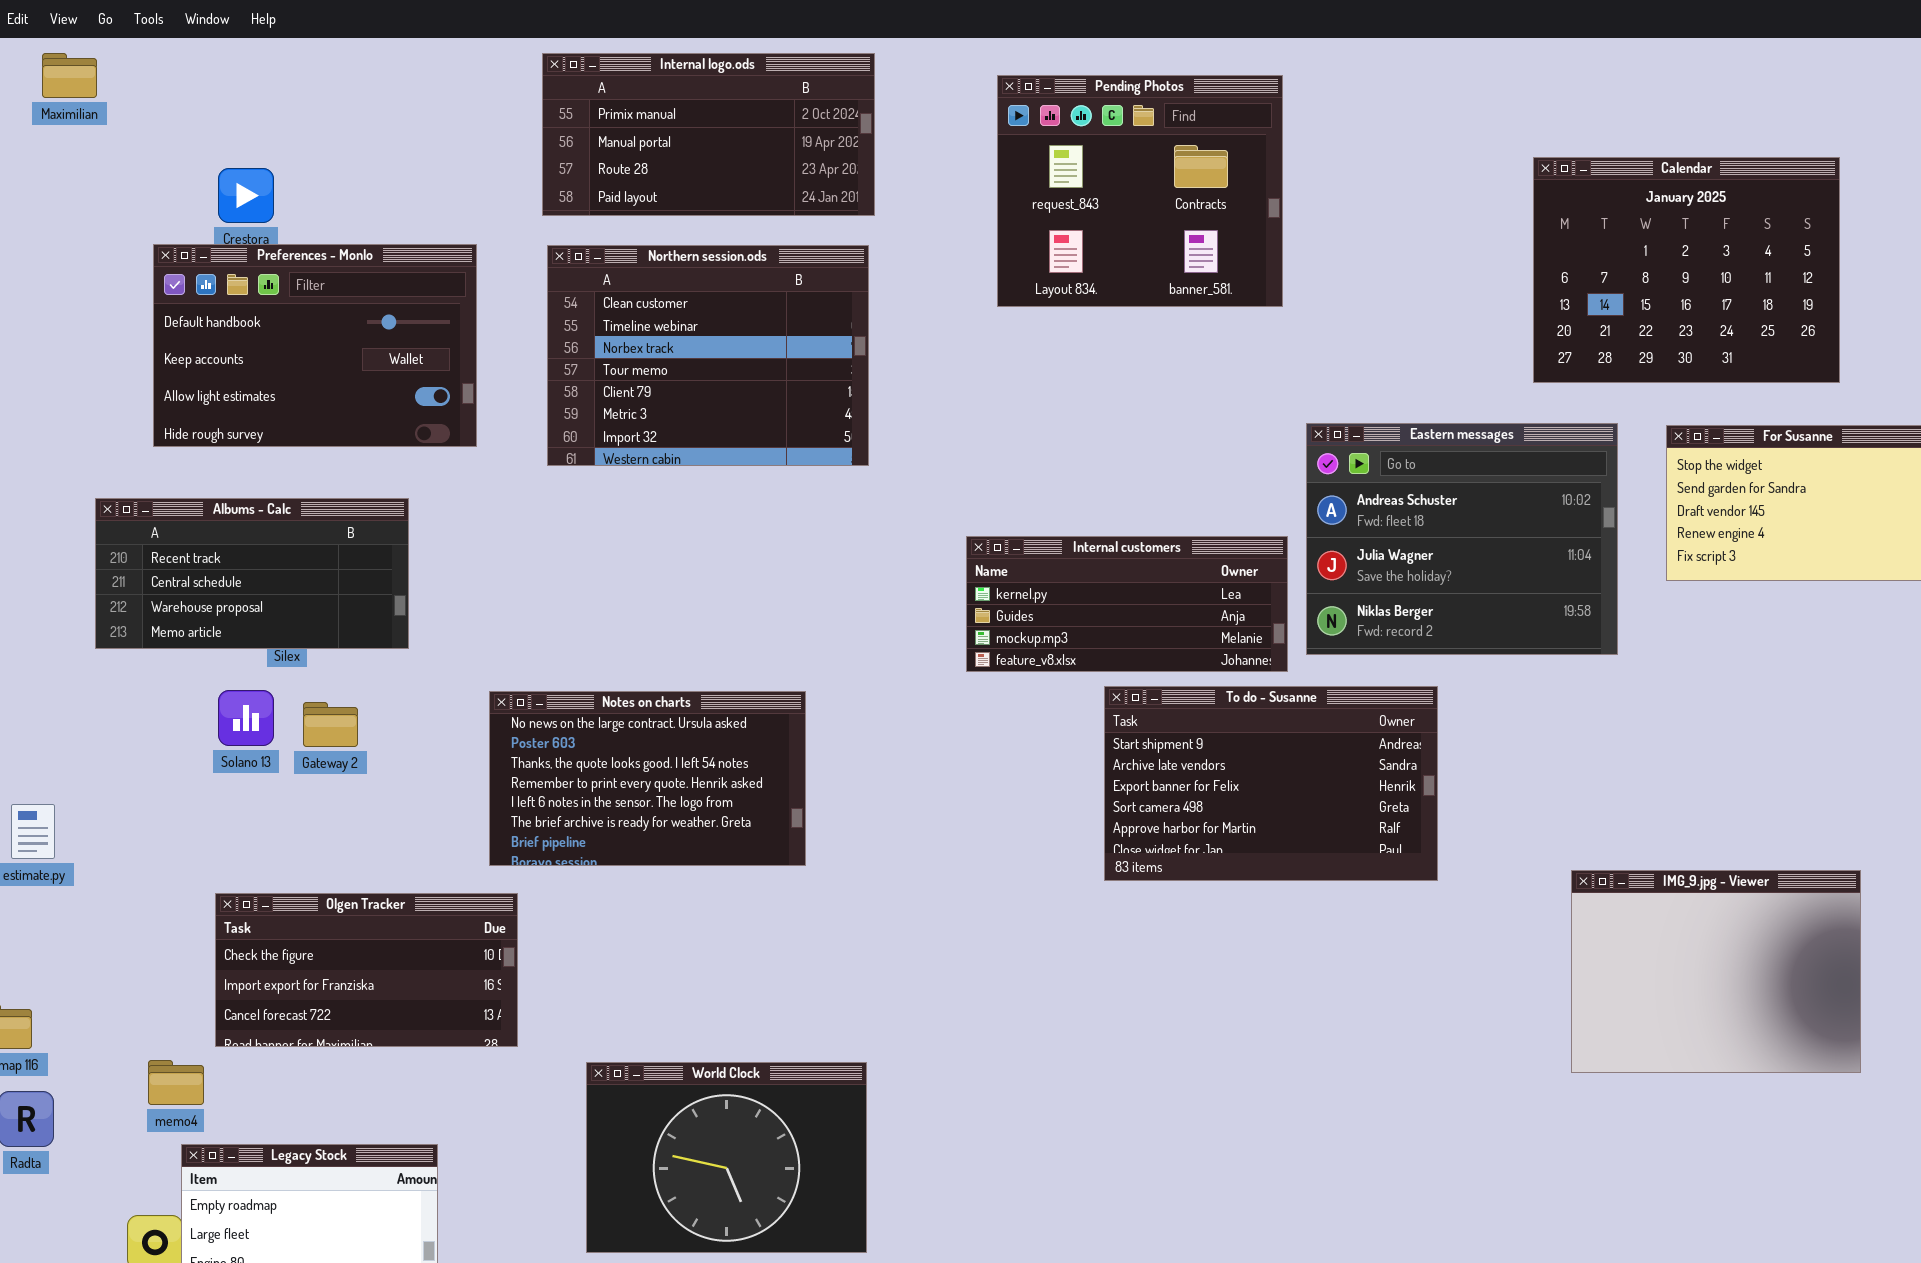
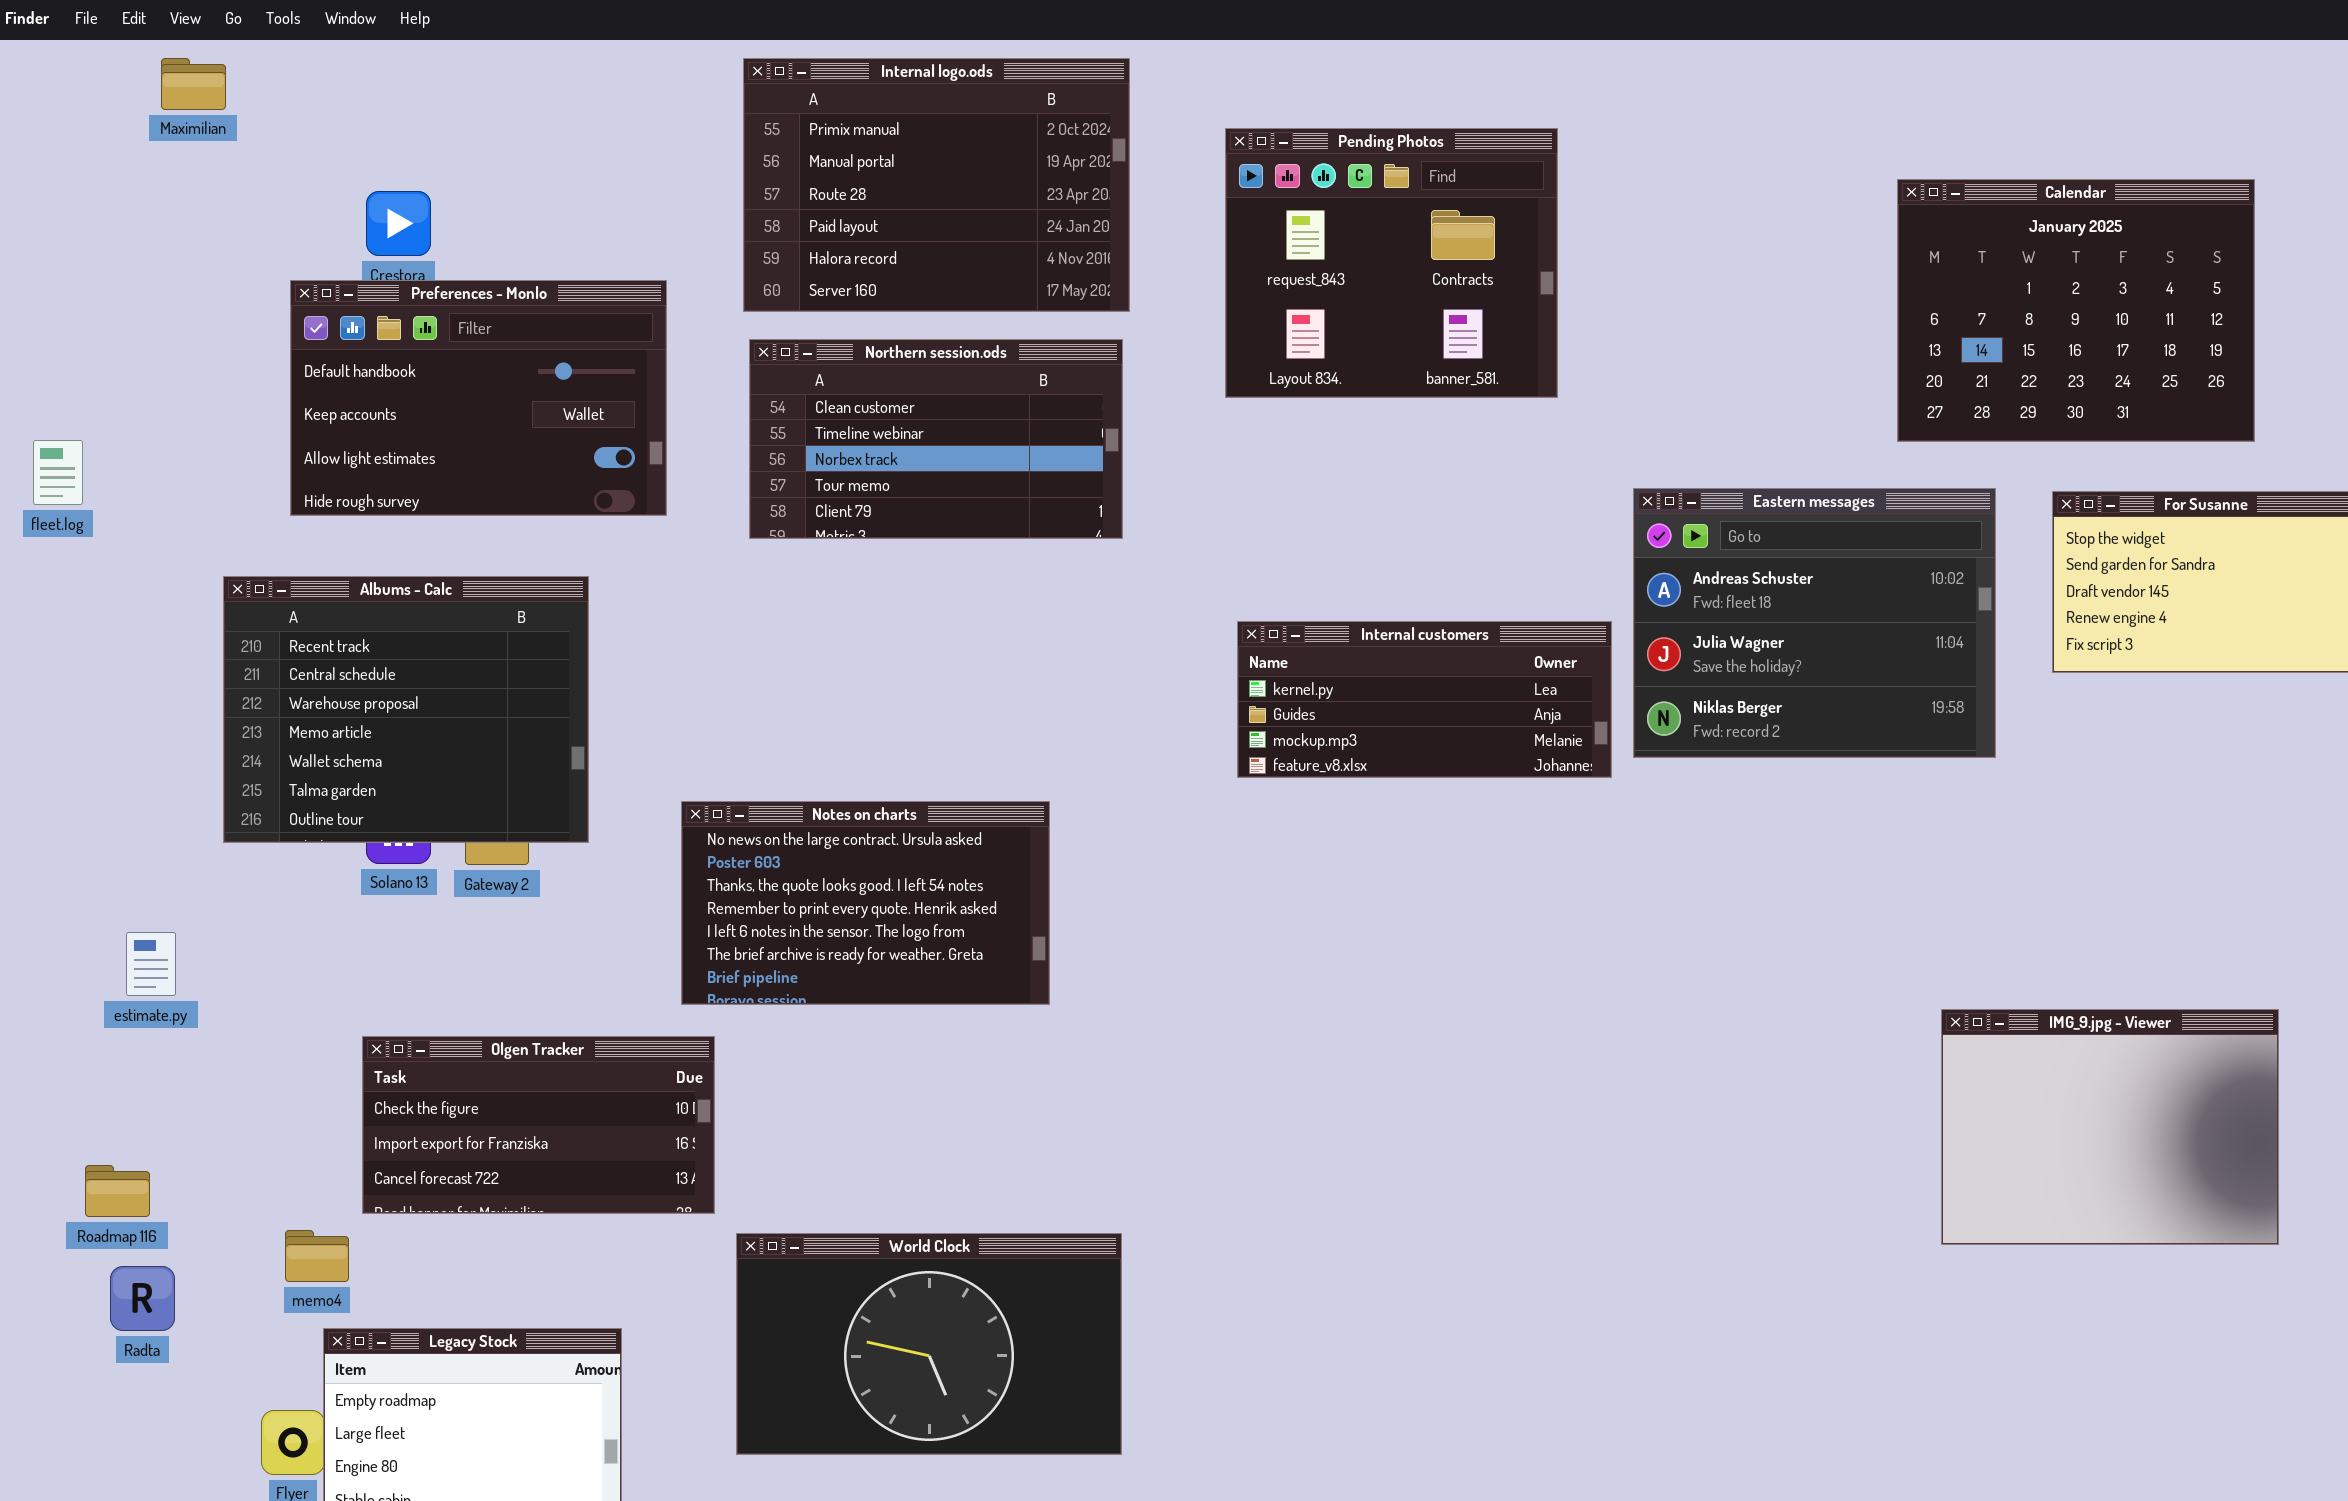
Internal logo.ods: [542,53,875,216] -> [743,58,1130,312], resized
Pending Photos: [997,75,1283,307] -> [1225,128,1558,398], moved
Northern session.ods: [547,245,869,466] -> [749,339,1123,539], resized
Albums - Calc: [95,498,409,649] -> [223,576,589,843], resized
To do - Susanne: [1104,686,1438,881] -> none, closed
World Clock: [586,1062,867,1253] -> [736,1233,1122,1455], resized

